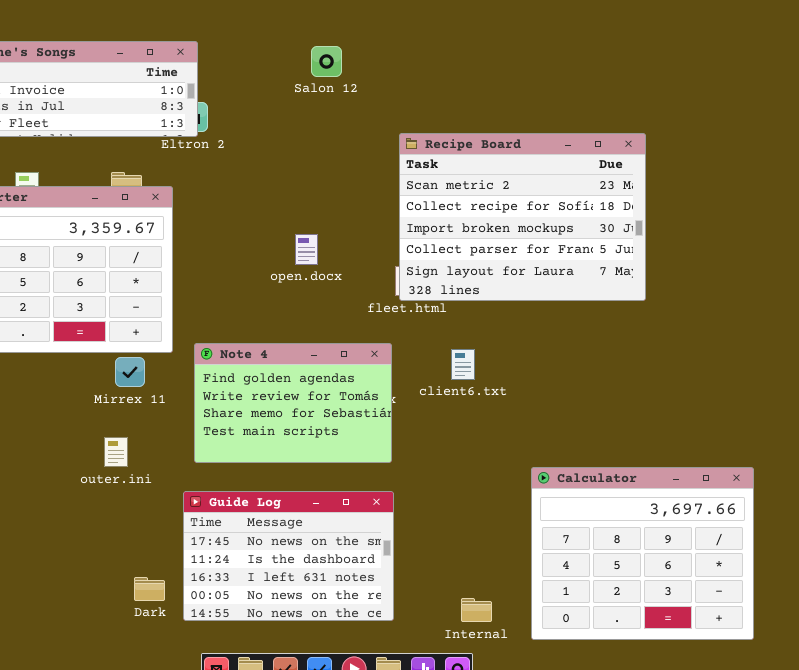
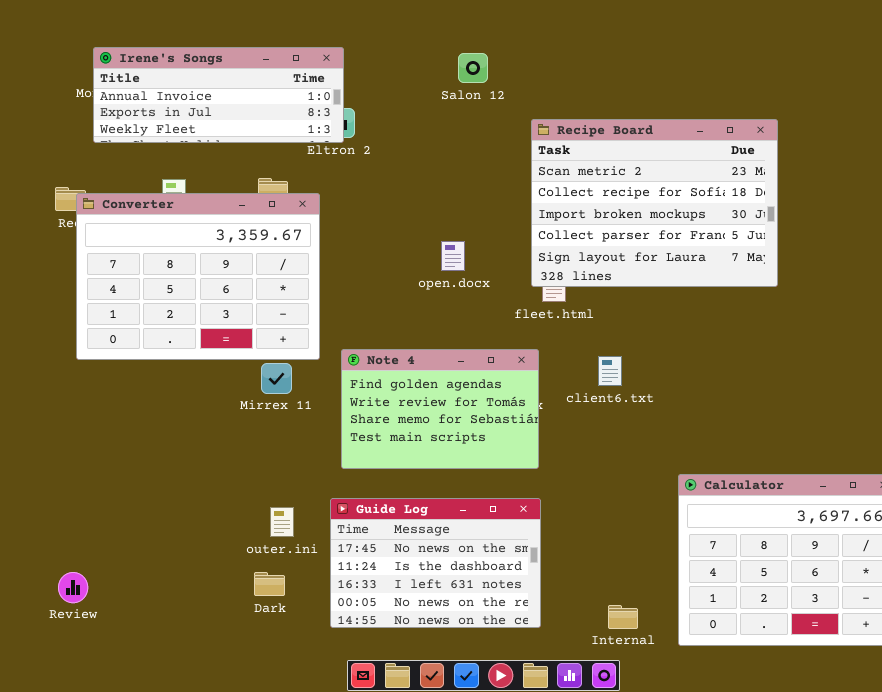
Recipe Board: [399,133,646,301] -> [531,119,778,287], moved
outer.ini: [104,437,128,467] -> [270,507,294,537], moved
Dark: [134,577,165,601] -> [254,572,285,596], moved

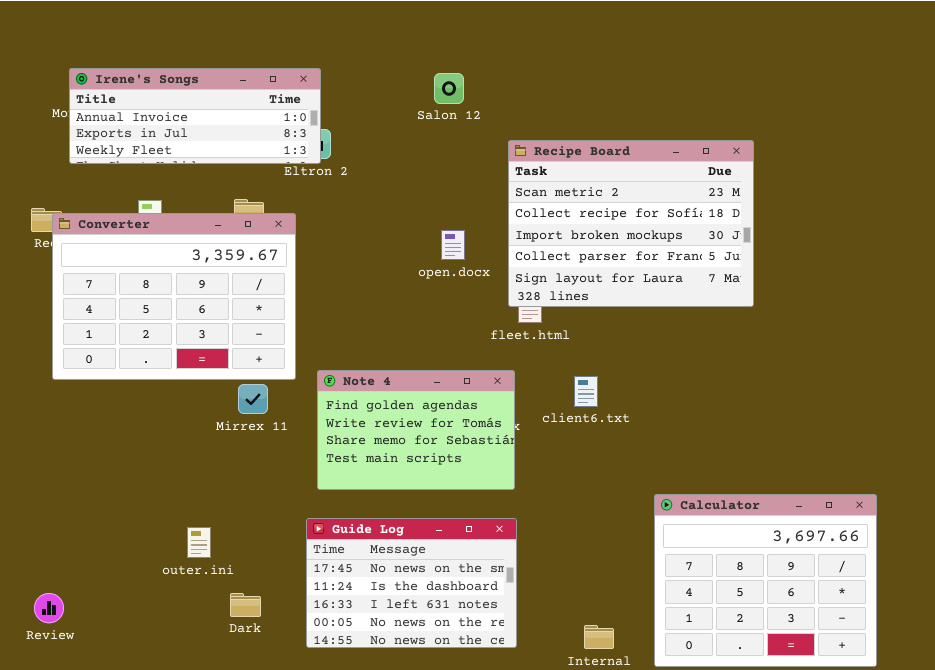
open.docx: [441,241,465,271] -> [441,230,465,260], moved
outer.ini: [270,507,294,537] -> [187,527,211,558], moved

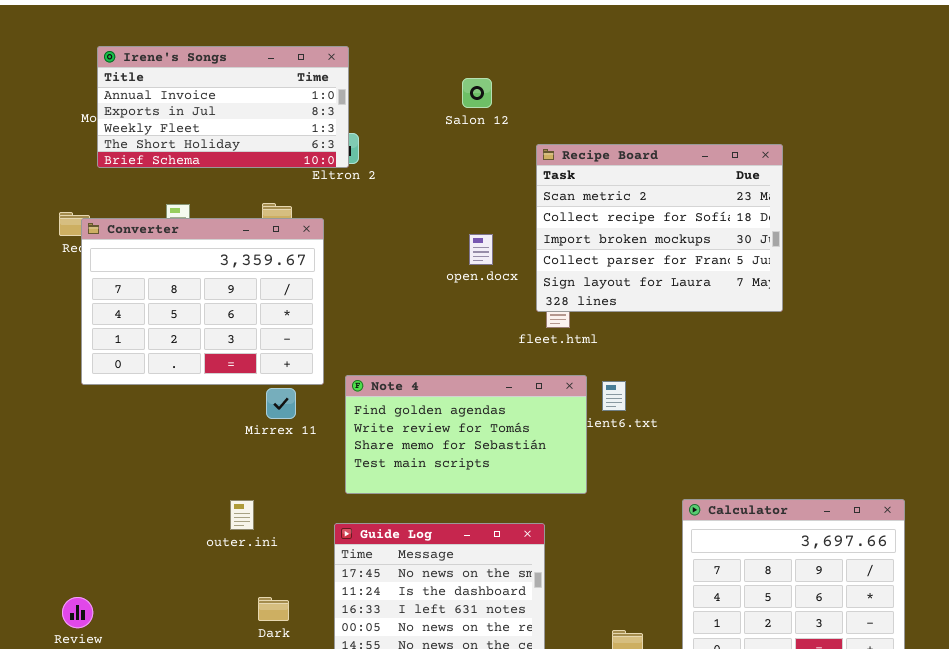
Irene's Songs: [69,68,321,164] -> [97,46,349,168], resized
Note 4: [317,370,515,490] -> [345,375,587,494], resized
outer.ini: [187,527,211,558] -> [230,500,254,530], moved

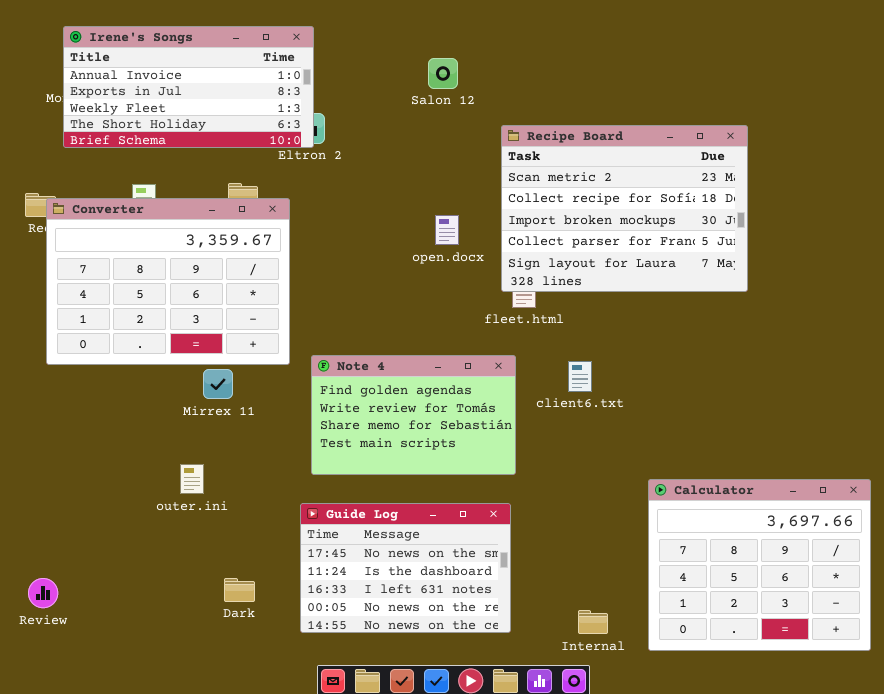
Note 4: [345,375,587,494] -> [311,355,516,475], resized
Mirrex 11: [266,388,296,419] -> [203,369,233,399], moved
outer.ini: [230,500,254,530] -> [180,464,204,494], moved

